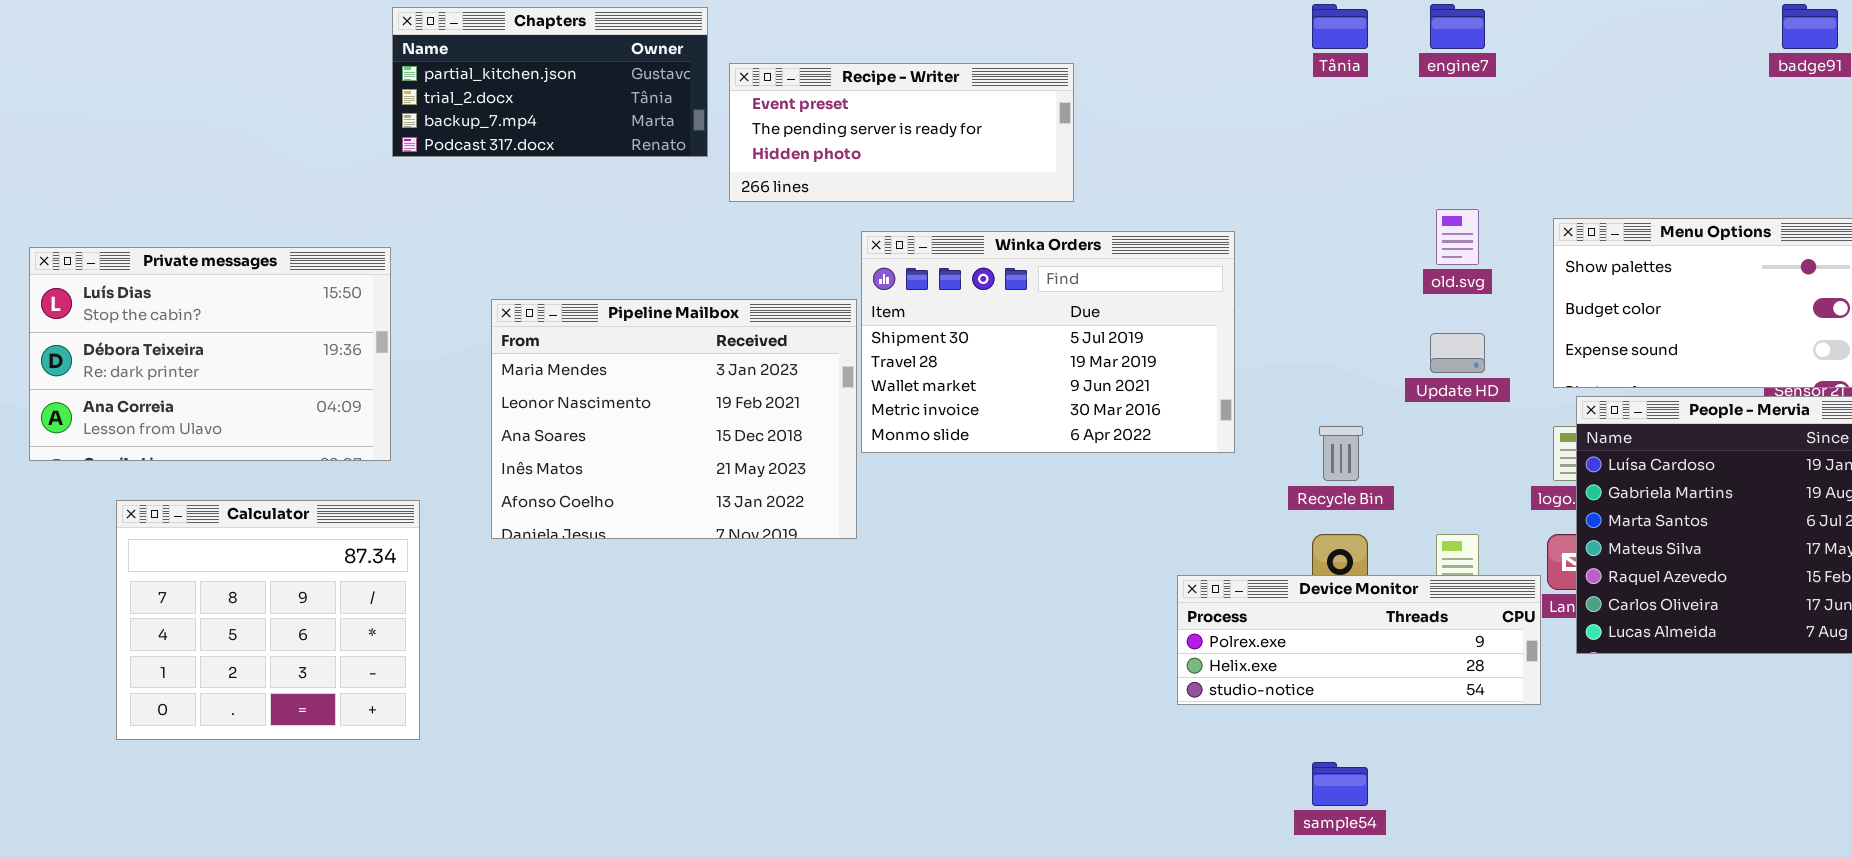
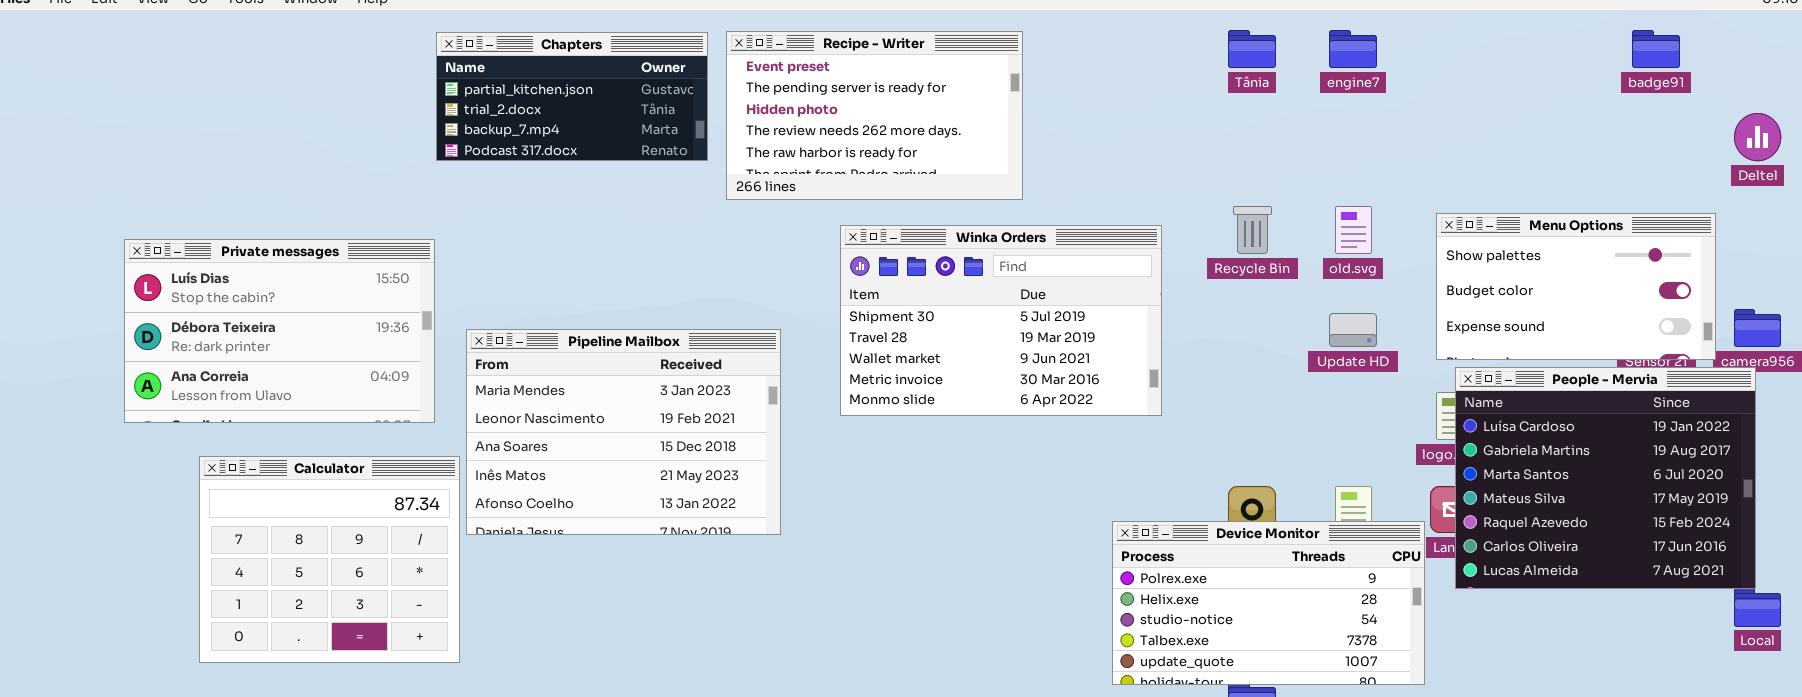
Recipe - Writer: [729,63,1074,202] -> [726,31,1023,200], resized
Pipeline Mailbox: [491,299,857,539] -> [466,329,781,535], moved
Recycle Bin: [1319,426,1363,481] -> [1233,206,1272,254], moved
Device Monitor: [1177,575,1541,705] -> [1112,521,1425,685], resized

